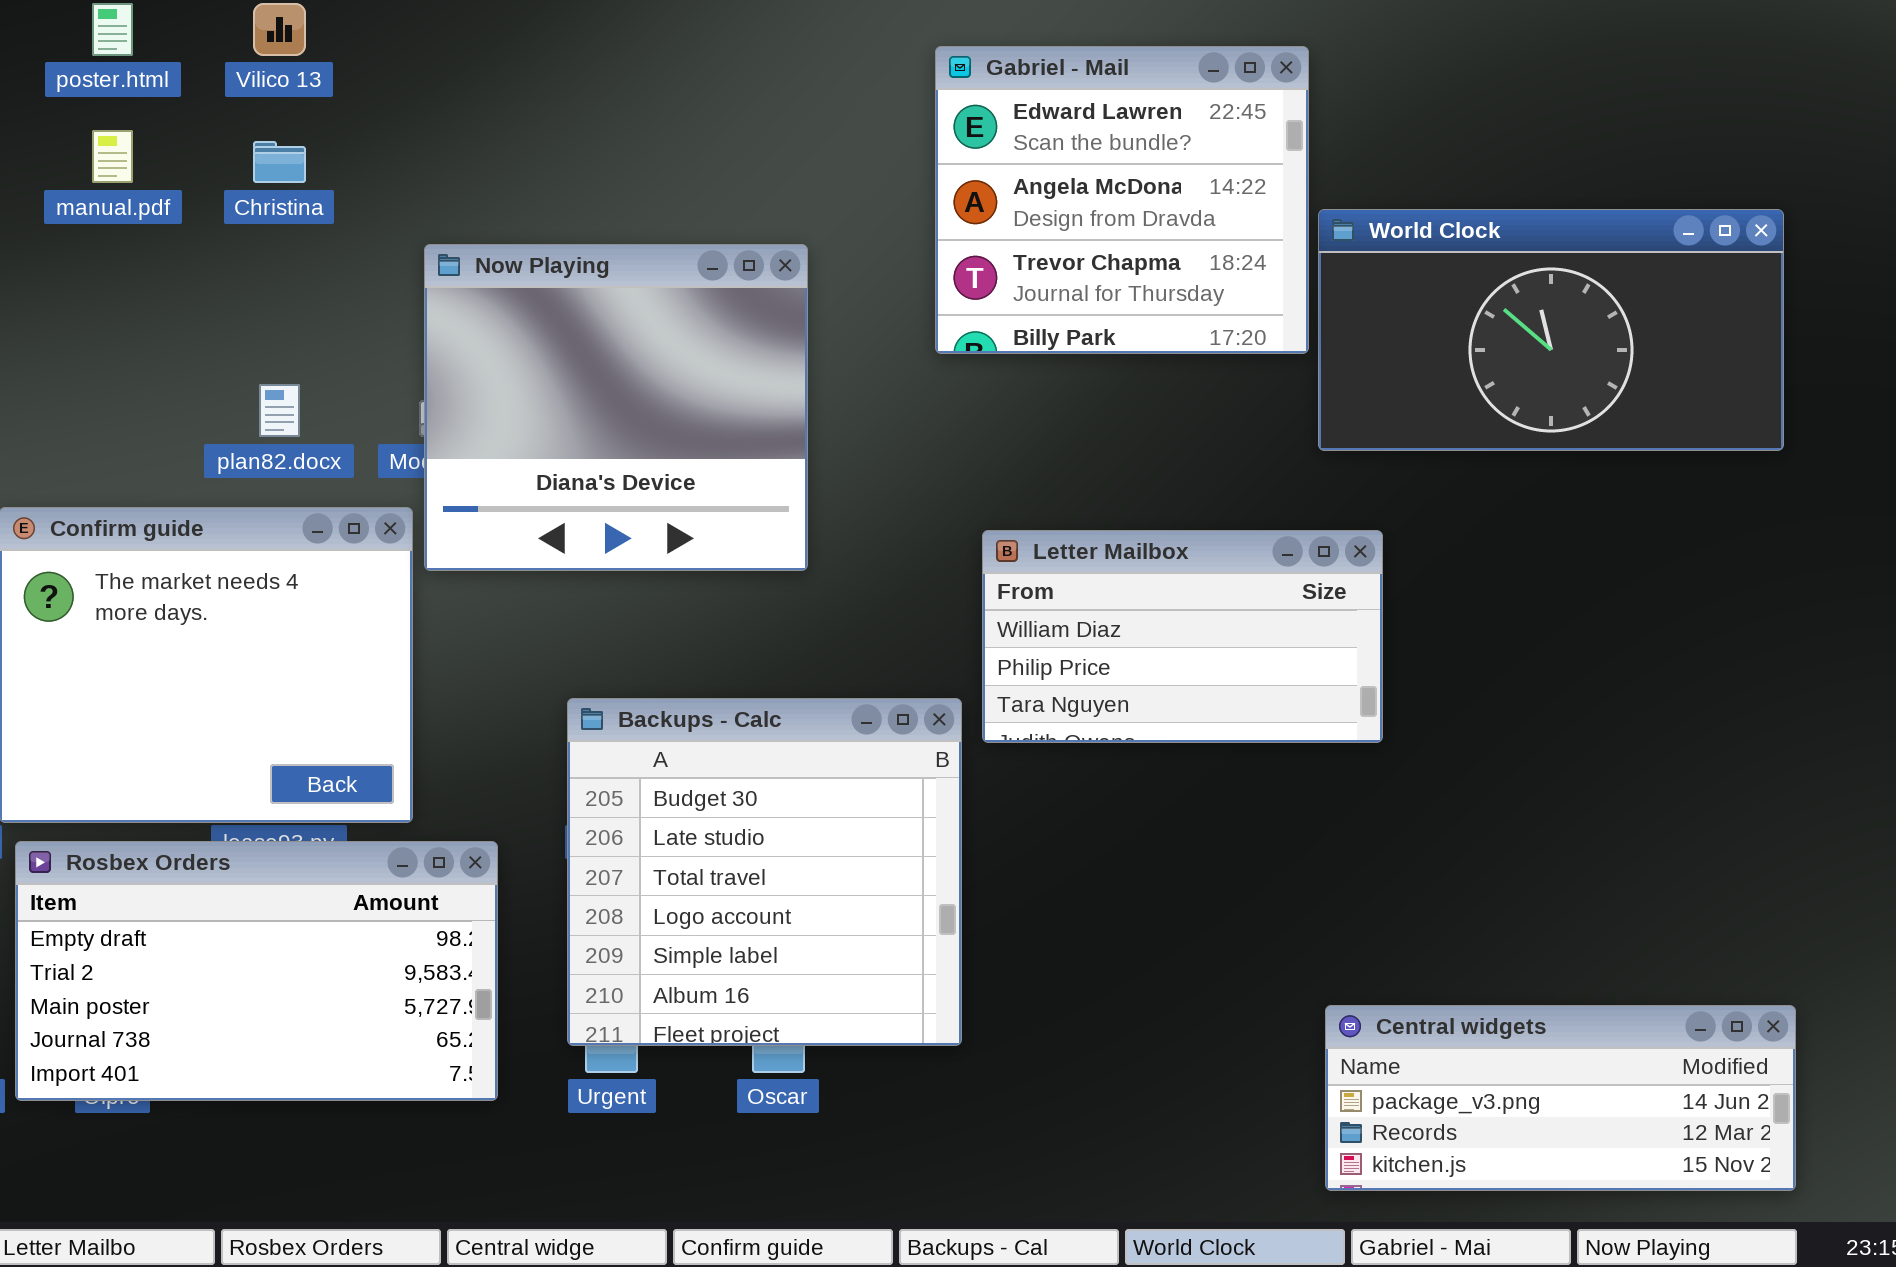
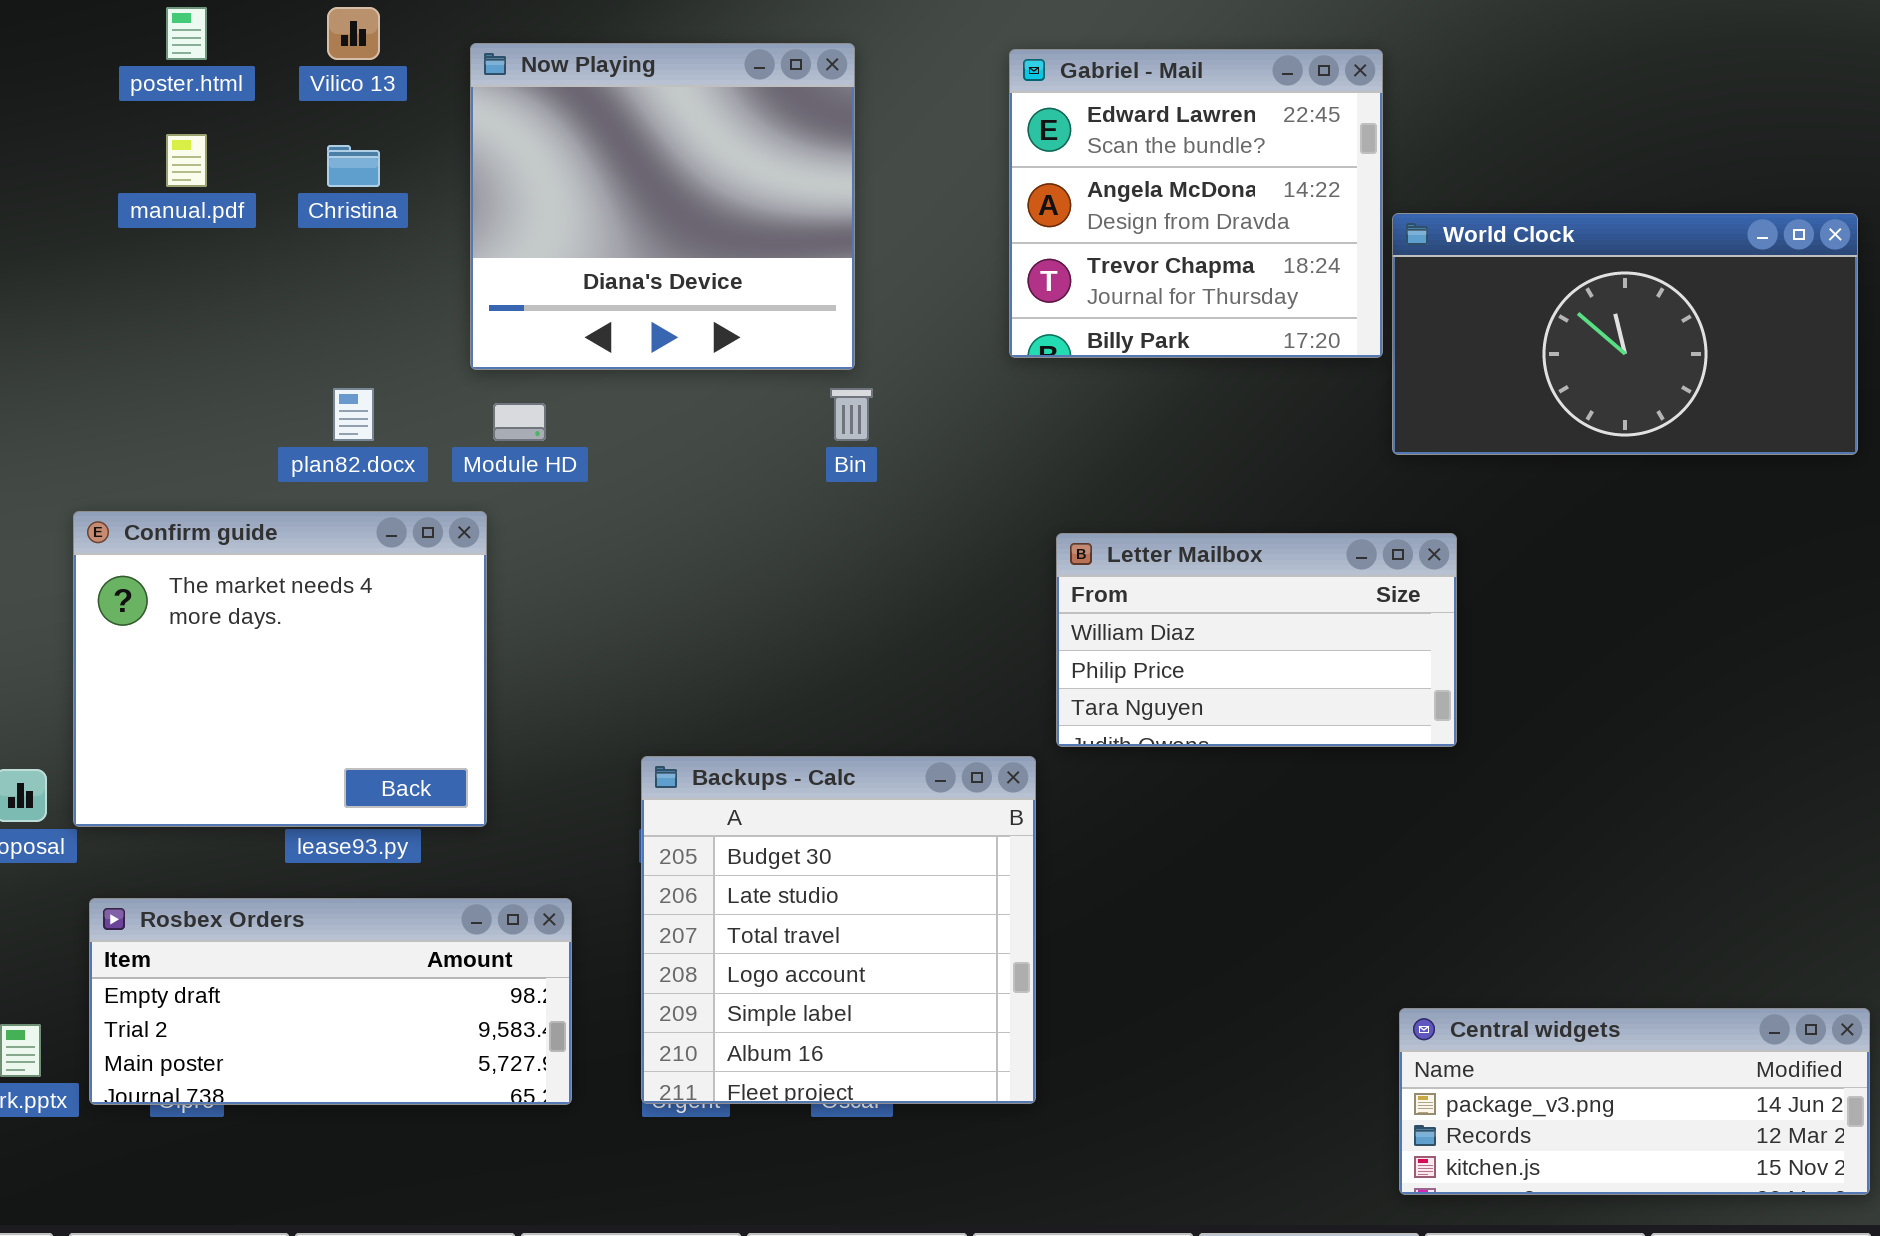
Now Playing: [424,244,808,571] -> [470,43,855,370], moved
Backups - Calc: [567,698,962,1046] -> [641,756,1036,1104], moved
Rosbex Orders: [15,841,498,1101] -> [89,898,572,1105], resized

